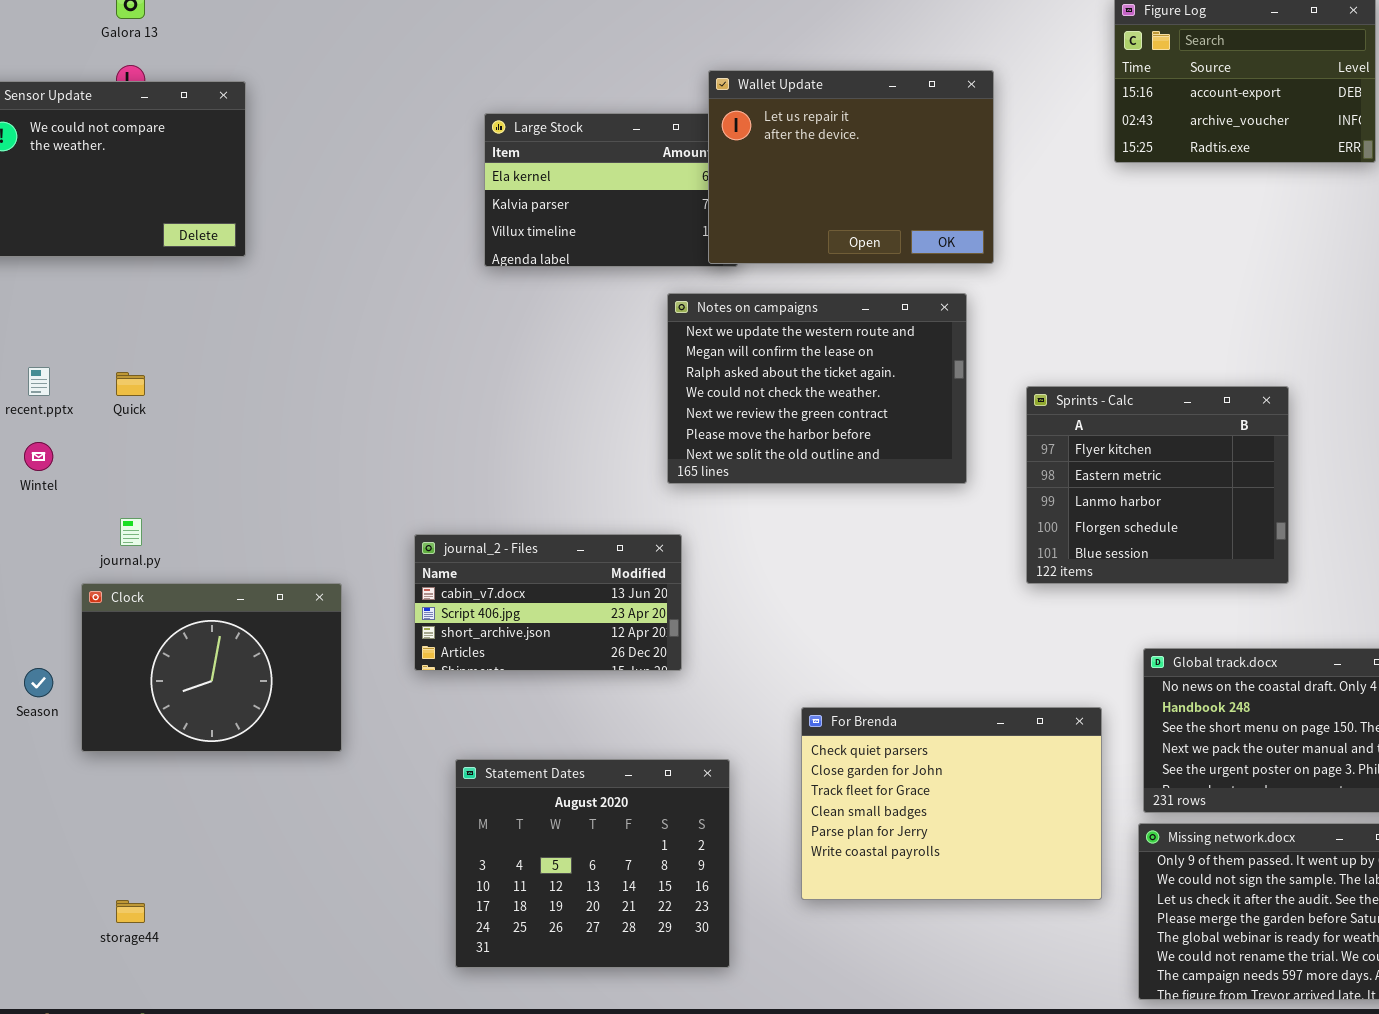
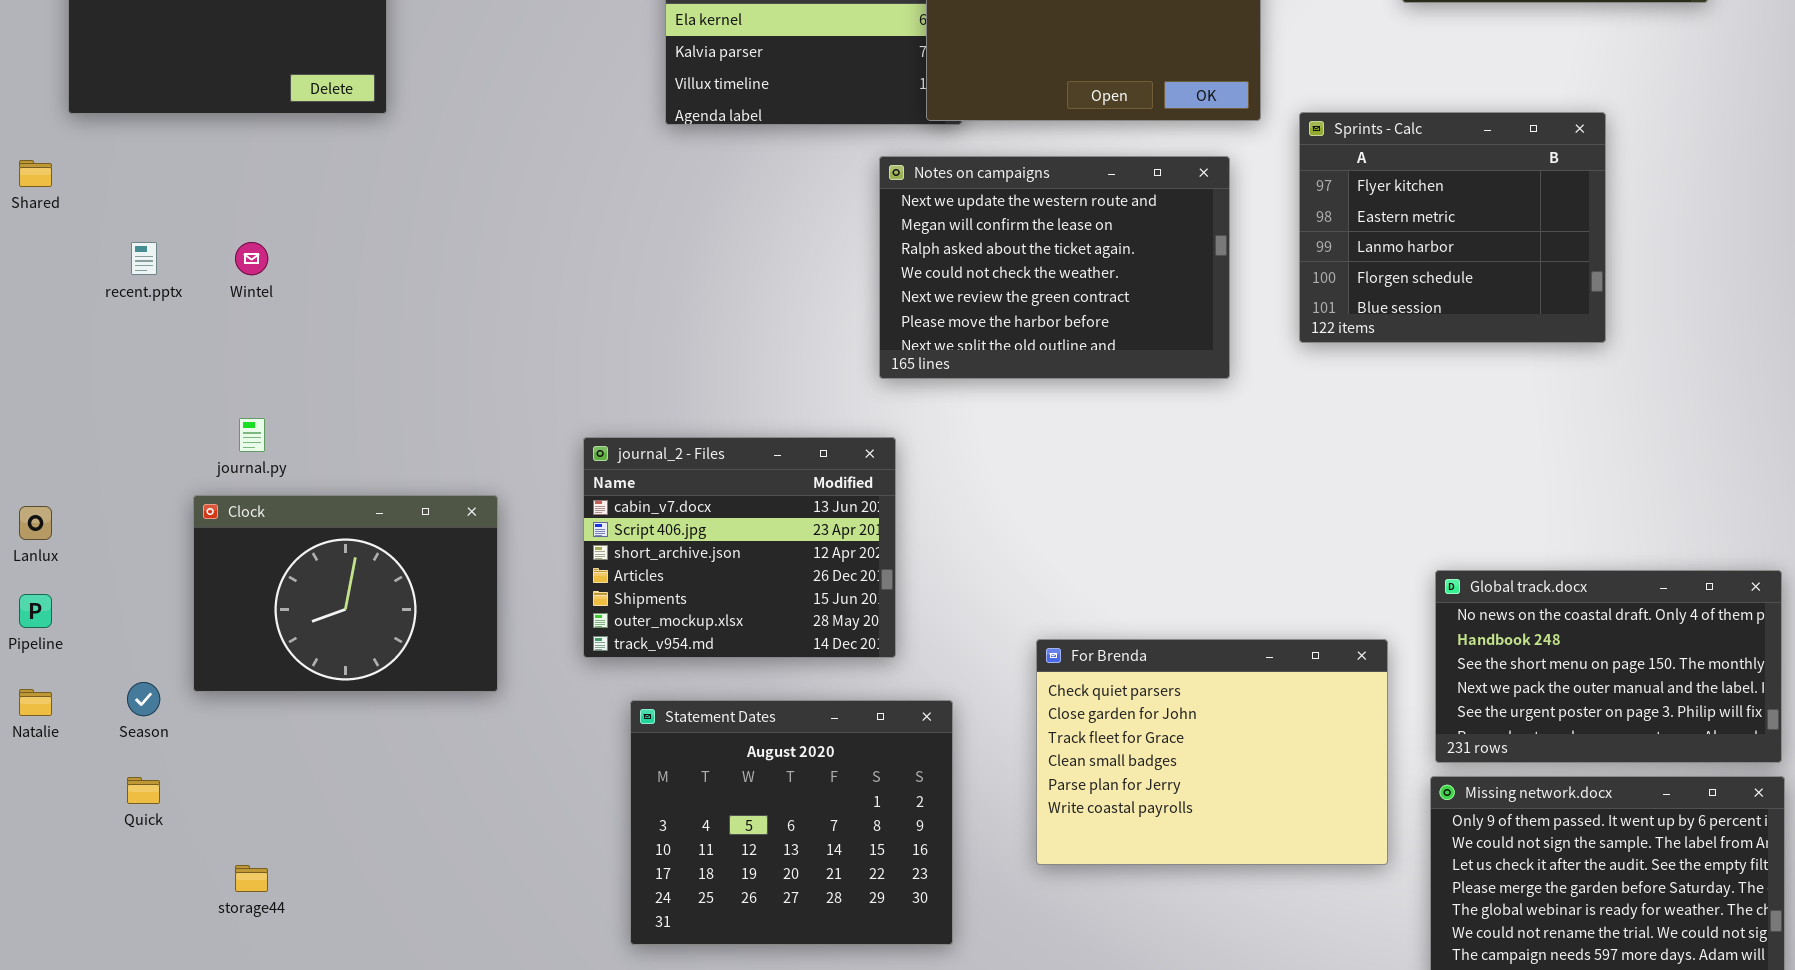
Quick: [116,372,145,396] -> [127,777,160,804], moved
Sprints - Calc: [1026,386,1289,584] -> [1299,112,1606,343], moved
Wintel: [24,442,53,471] -> [235,242,268,275], moved
journal_2 - Files: [414,534,682,671] -> [583,437,896,658], resized
Season: [24,668,53,697] -> [127,682,160,716], moved

